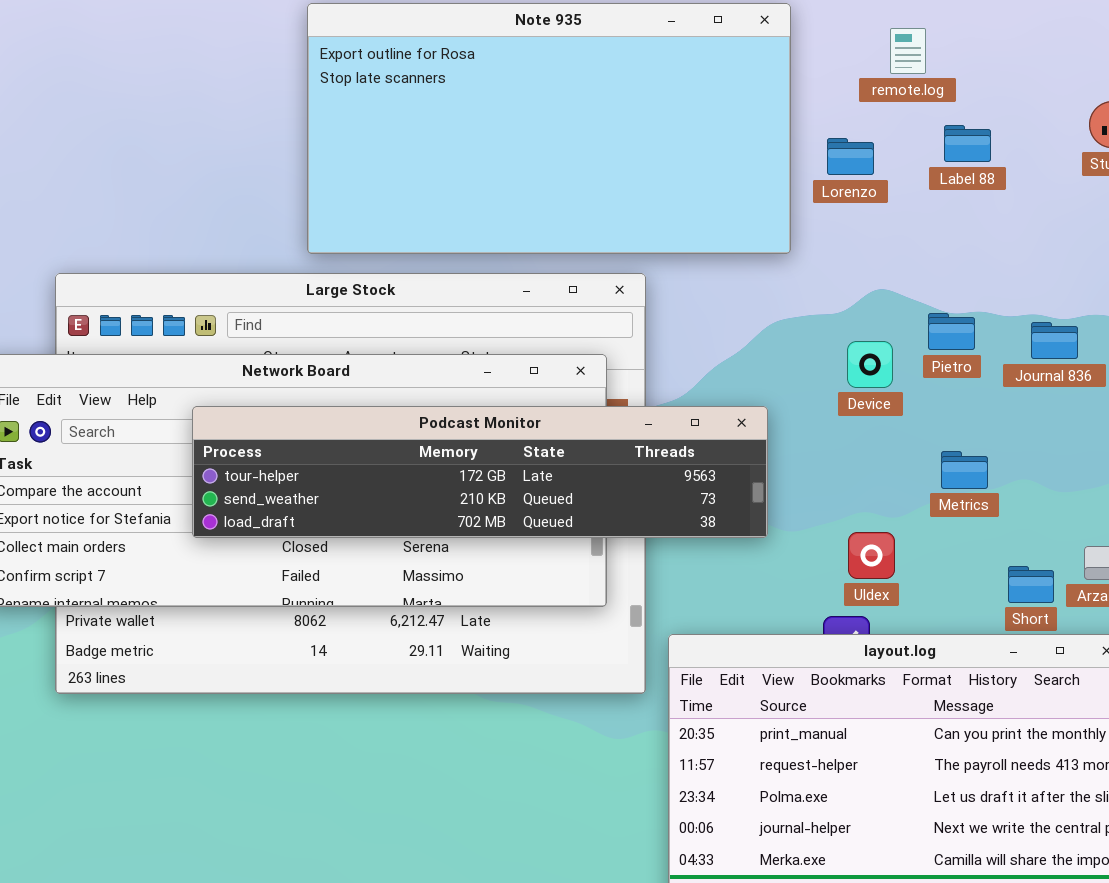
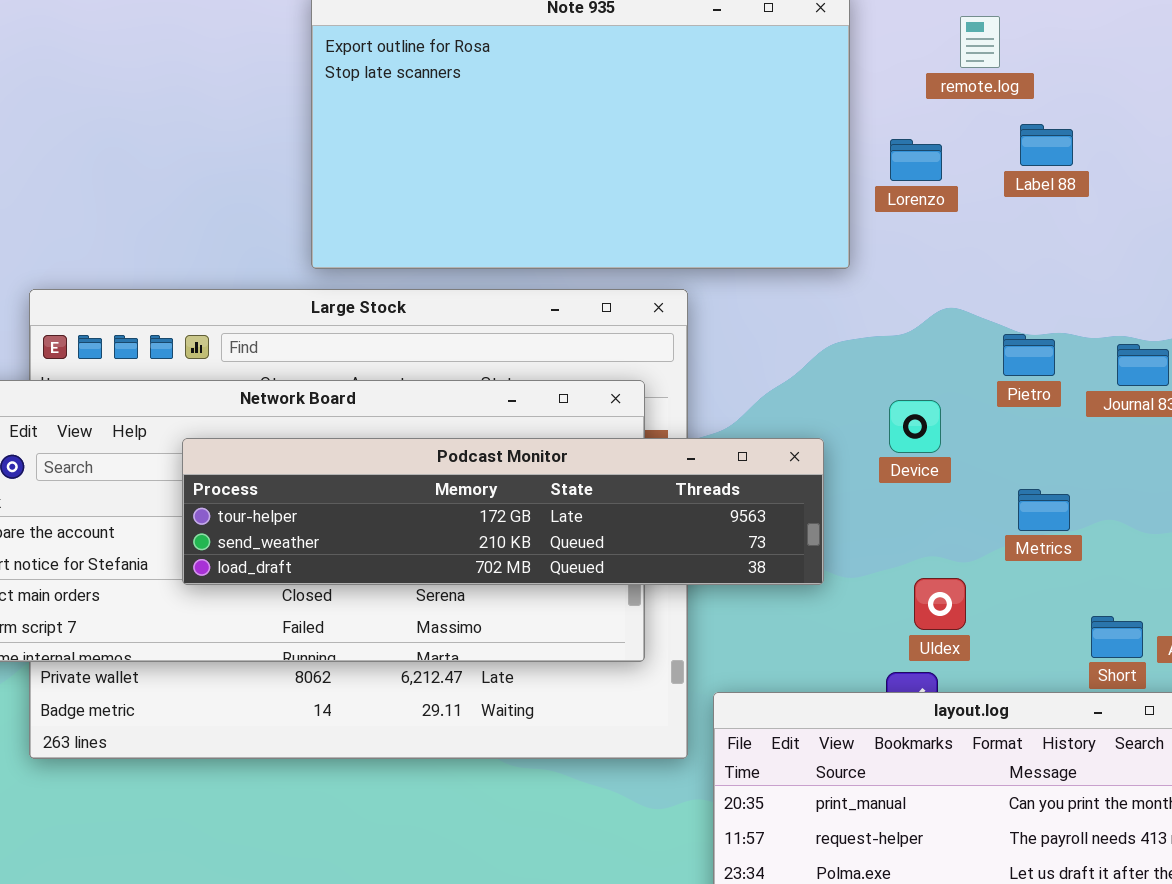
Device: [847,341,893,388] -> [889,400,941,453], moved

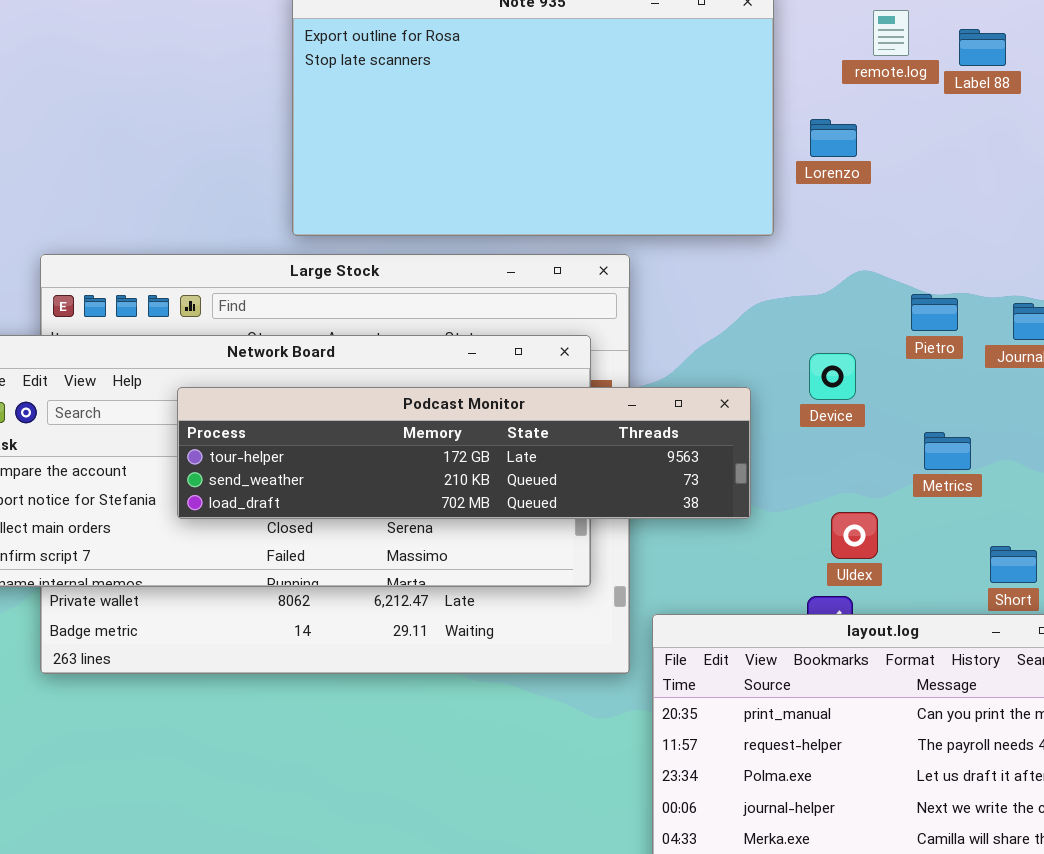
Label 88: [1020,124,1073,166] -> [959,29,1006,66], moved

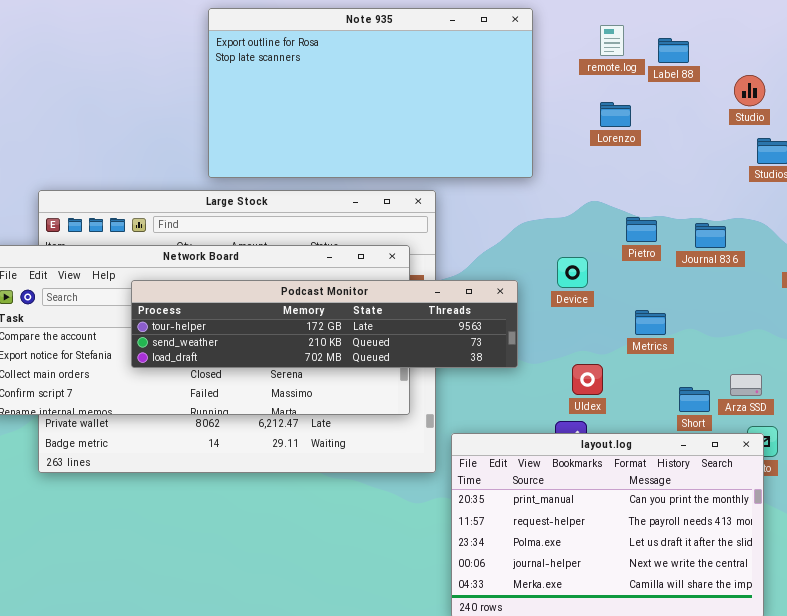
Lorenzo: [810,119,857,157] -> [600,102,631,127], moved

